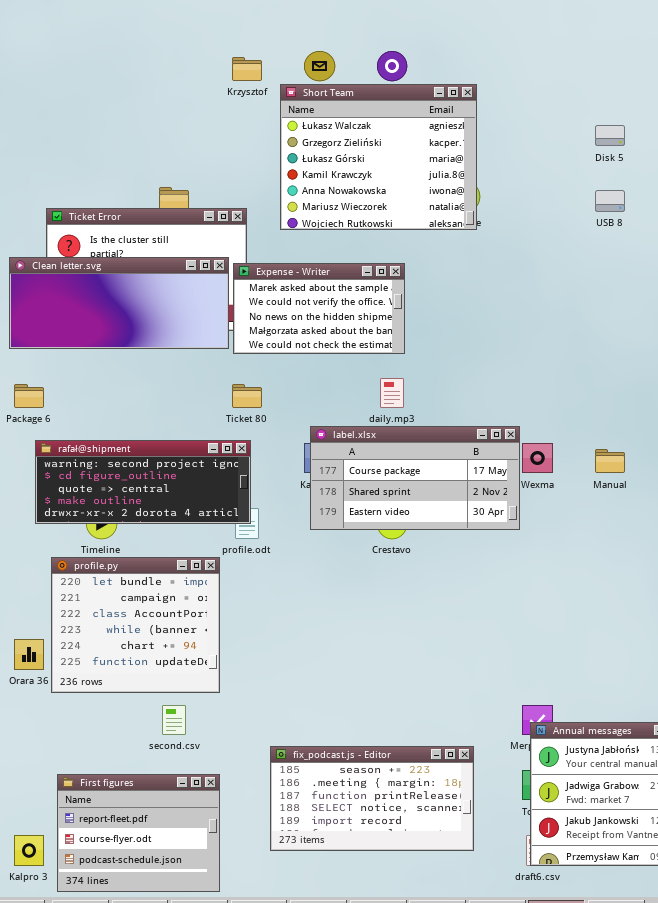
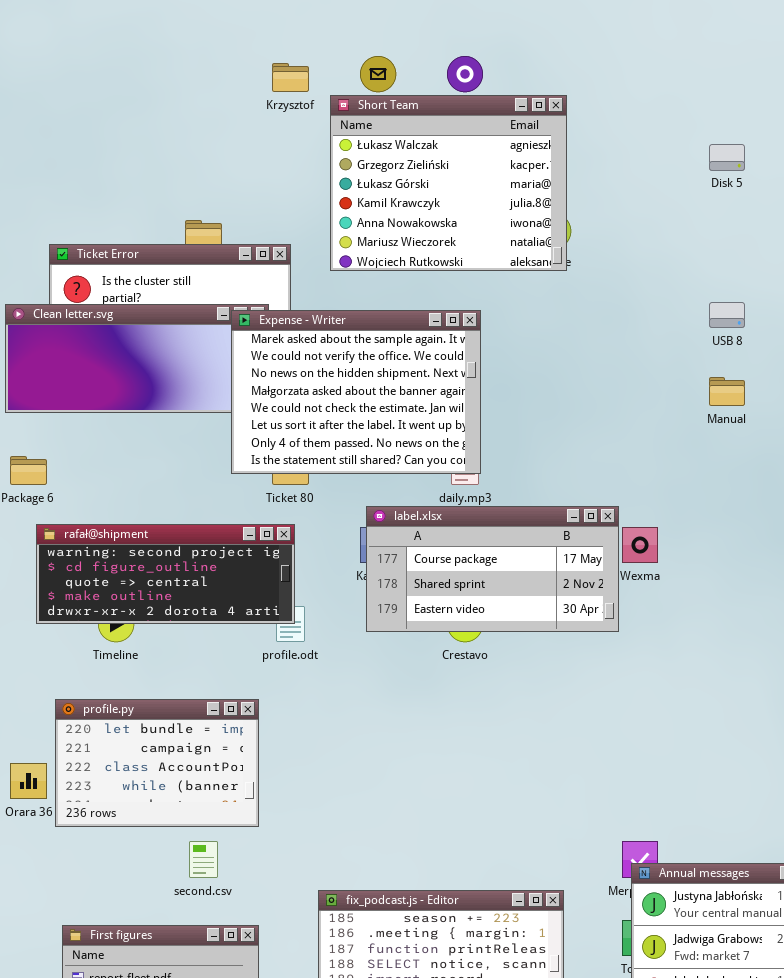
USB 8: [595,190,625,212] -> [709,302,745,328], moved
Expense - Writer: [233,263,405,354] -> [231,310,481,474], resized
Manual: [595,449,625,473] -> [709,377,745,406], moved
profile.py: [51,557,220,693] -> [55,699,259,827], resized

